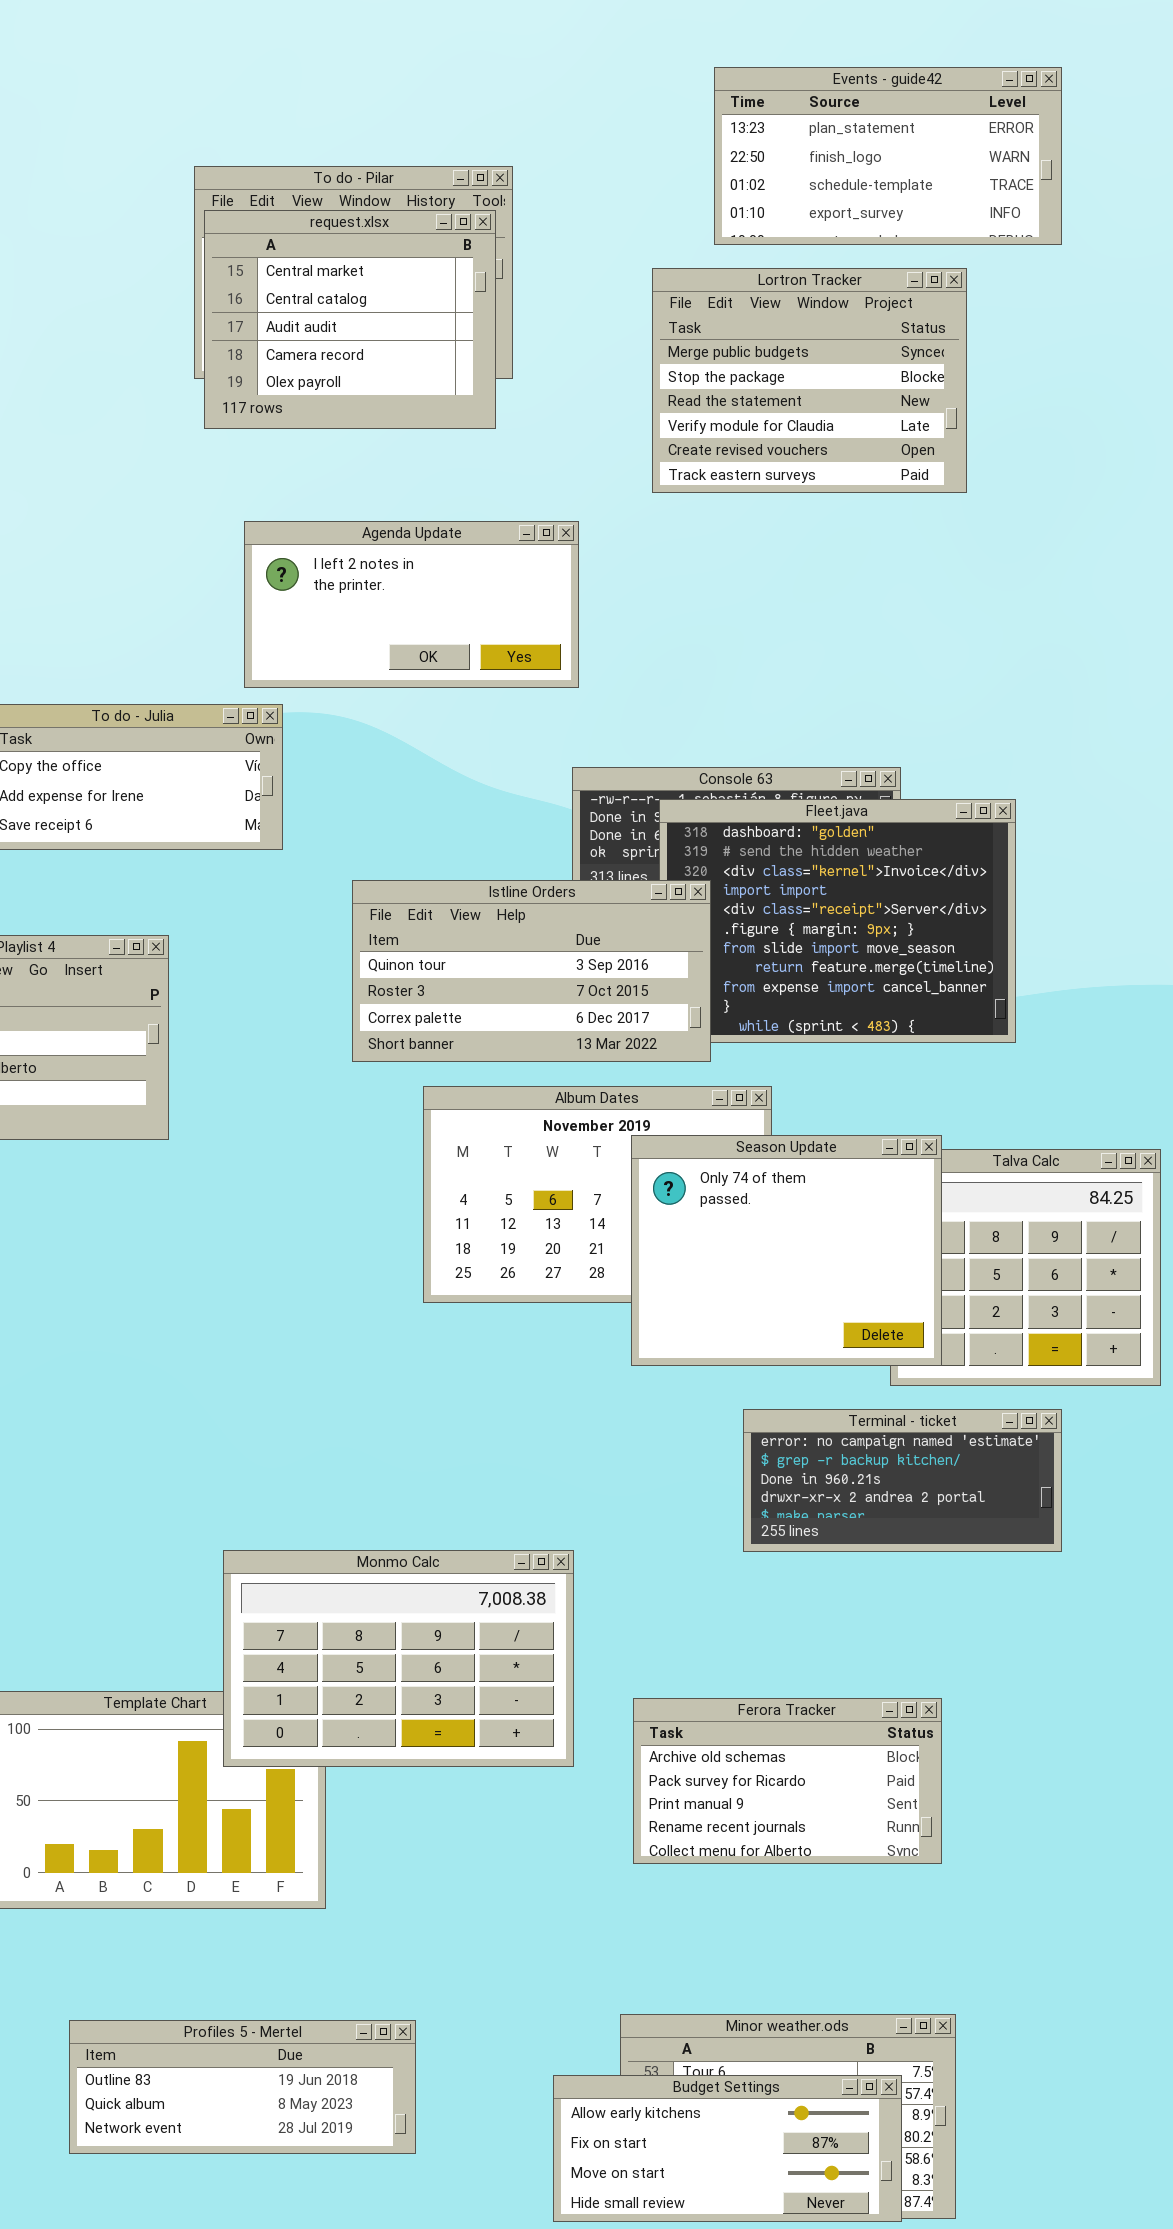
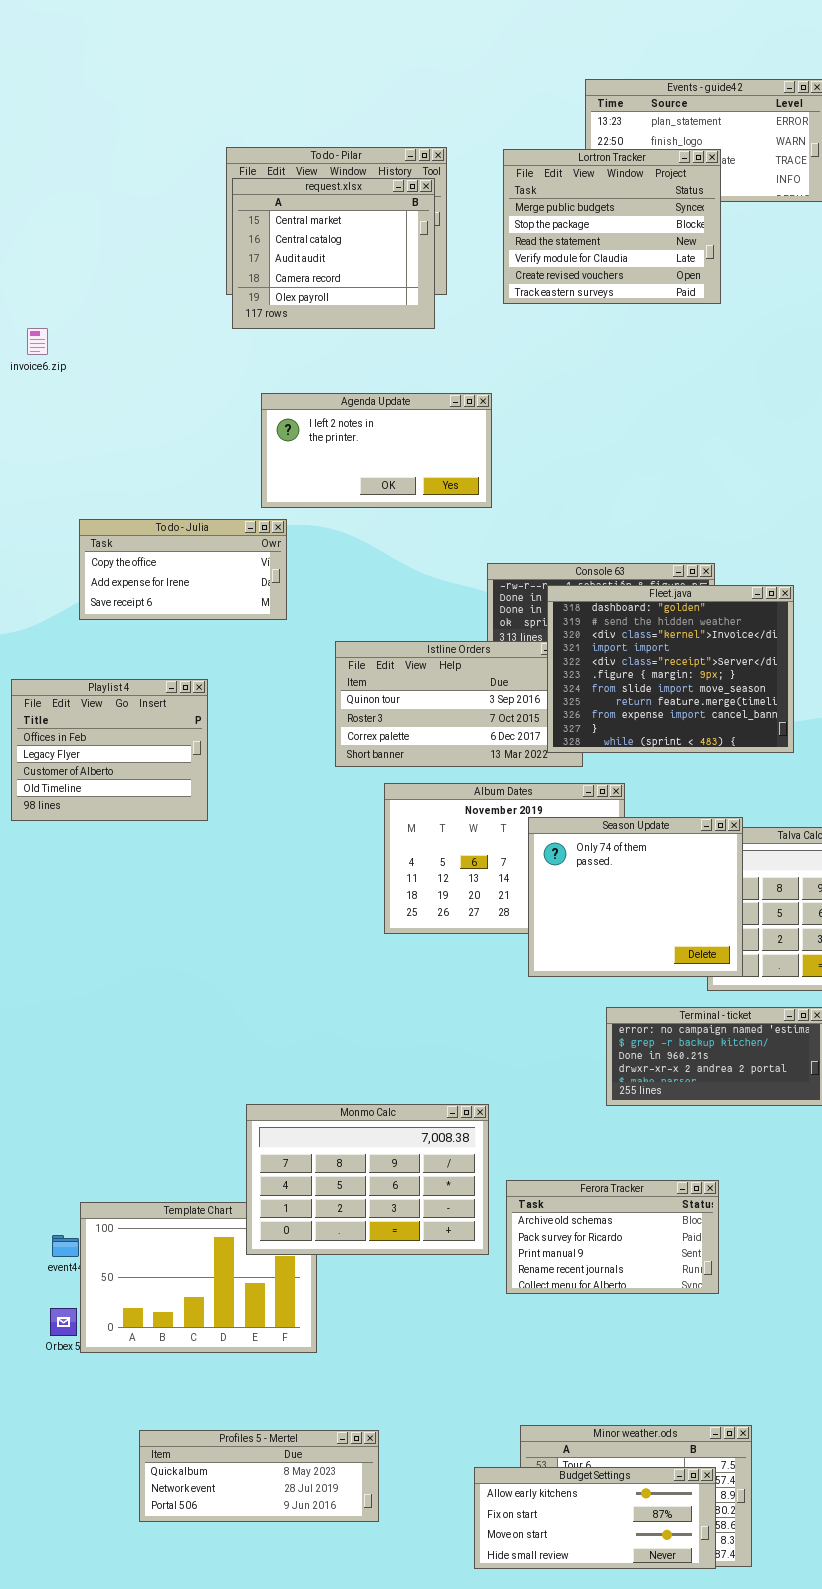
Lortron Tracker: [652,268,967,493] -> [503,149,721,304], moved
Fleet.java: [659,799,1016,1043] -> [547,585,794,753], raised
Ferora Tracker: [633,1698,942,1864] -> [506,1180,719,1294], moved
Profiles 5 - Mertel: [69,2020,416,2154] -> [139,1430,379,1522], scrolled down 1 row

